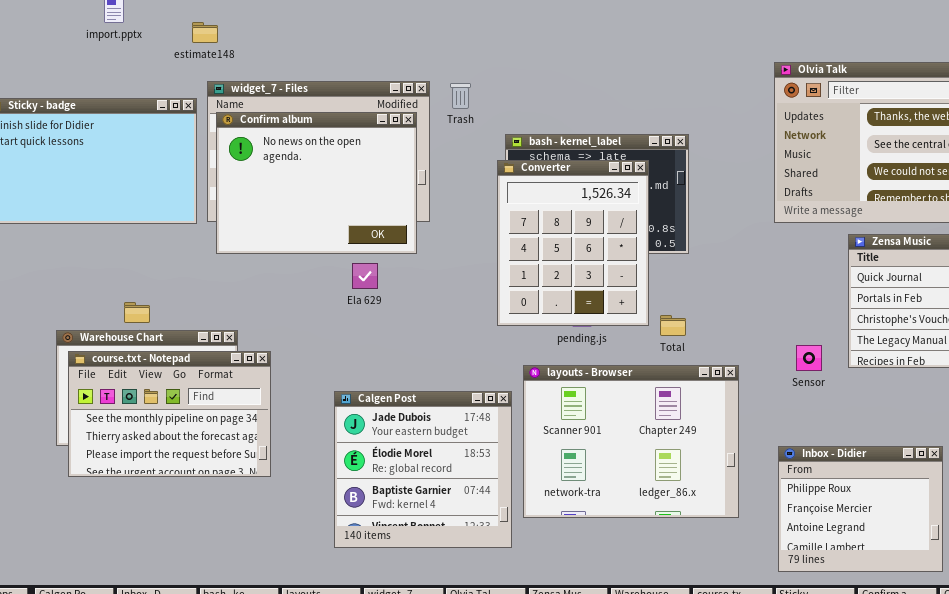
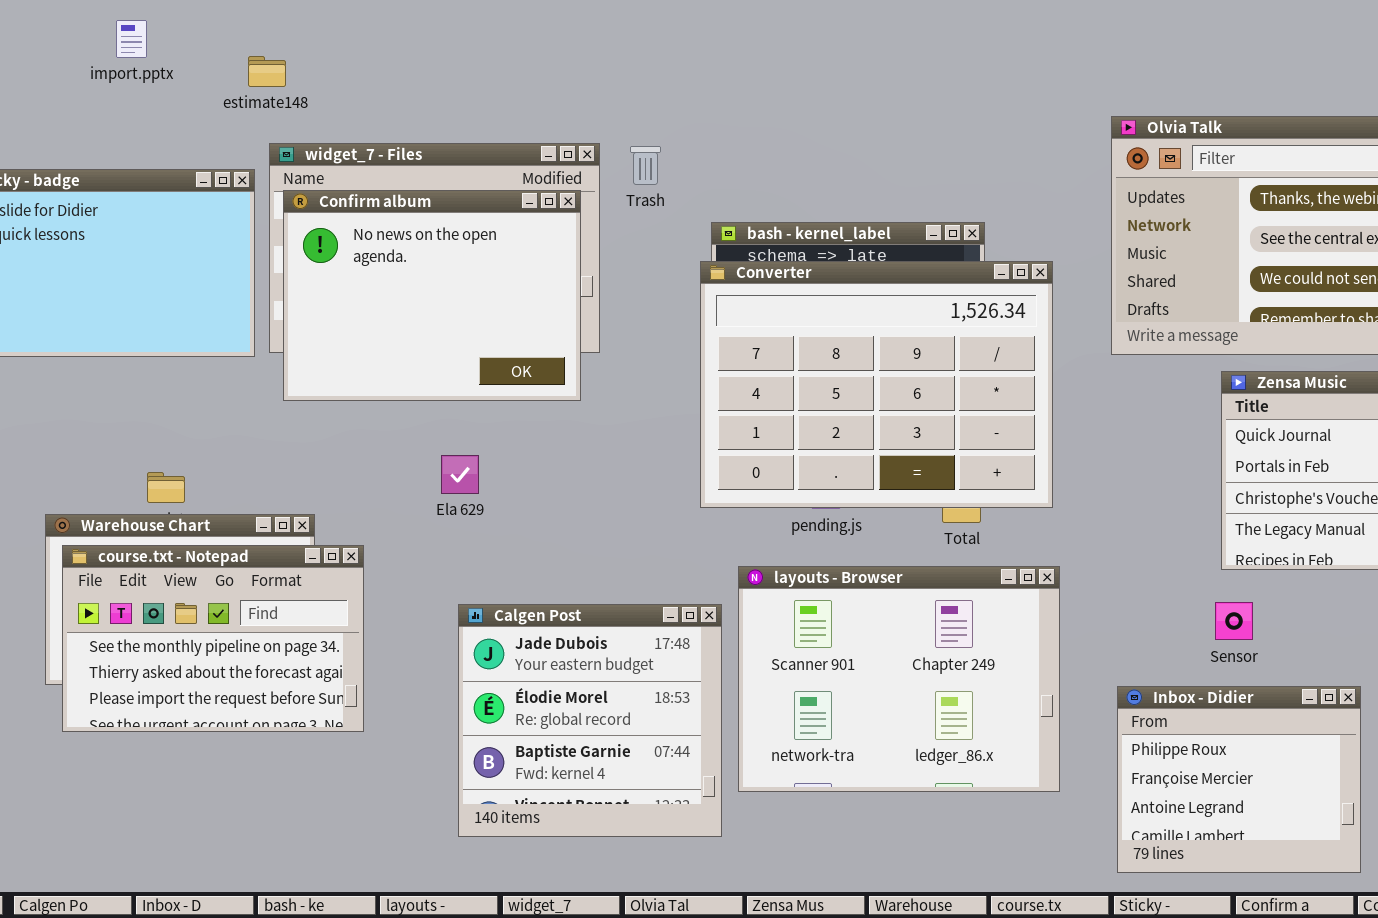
Converter: [497,160,649,326] -> [700,261,1053,508], resized
Ela 629: [352,263,378,289] -> [441,455,479,494], moved
Sensor: [796,345,822,371] -> [1215,602,1253,640], moved

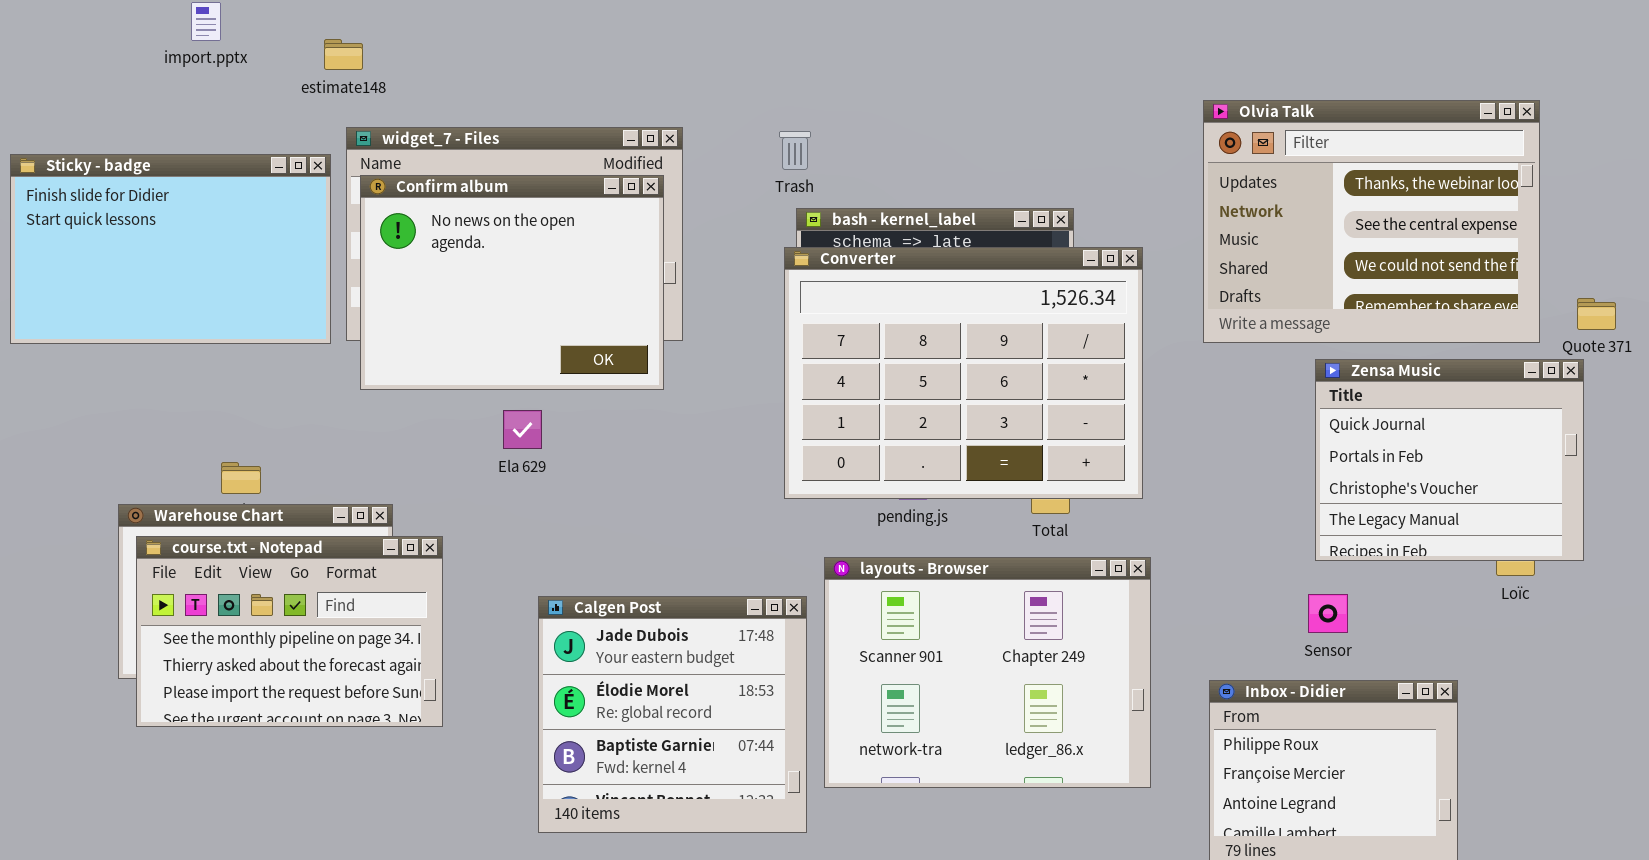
Trash: [630,146,661,185] -> [779,131,811,170], moved
Ela 629: [441,455,479,494] -> [503,410,542,449], moved

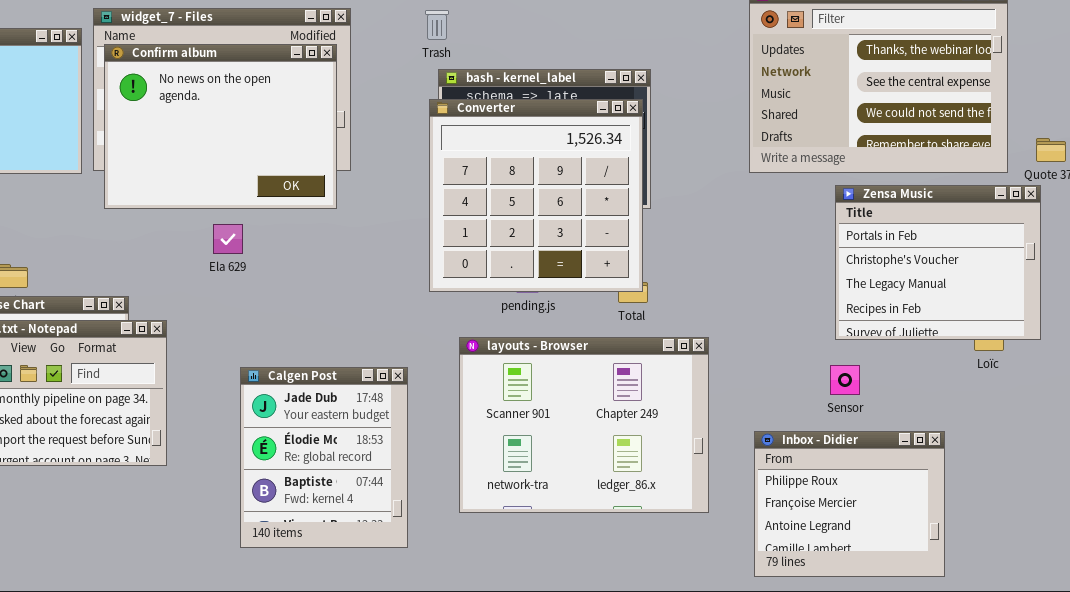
Converter: [784,247,1143,499] -> [429,99,643,292], resized
Zensa Music: [1315,359,1584,561] -> [835,185,1041,340], scrolled down 1 row
Calgen Post: [538,596,807,833] -> [240,367,408,548], resized

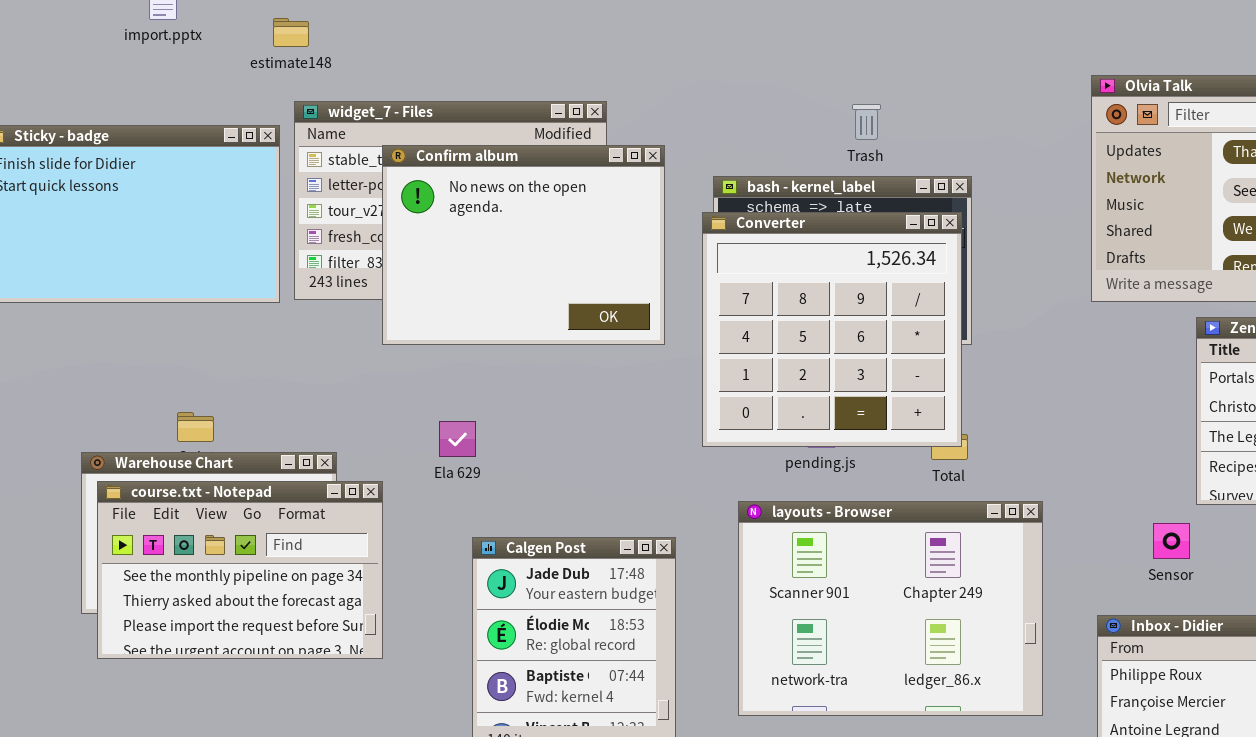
Trash: [425,10,449,40] -> [852,104,881,140], moved
Confirm album: [104,44,337,209] -> [382,145,665,345], moved
Ela 629: [213,224,243,254] -> [439,421,476,457], moved
Sensor: [830,365,860,395] -> [1153,523,1190,559], moved

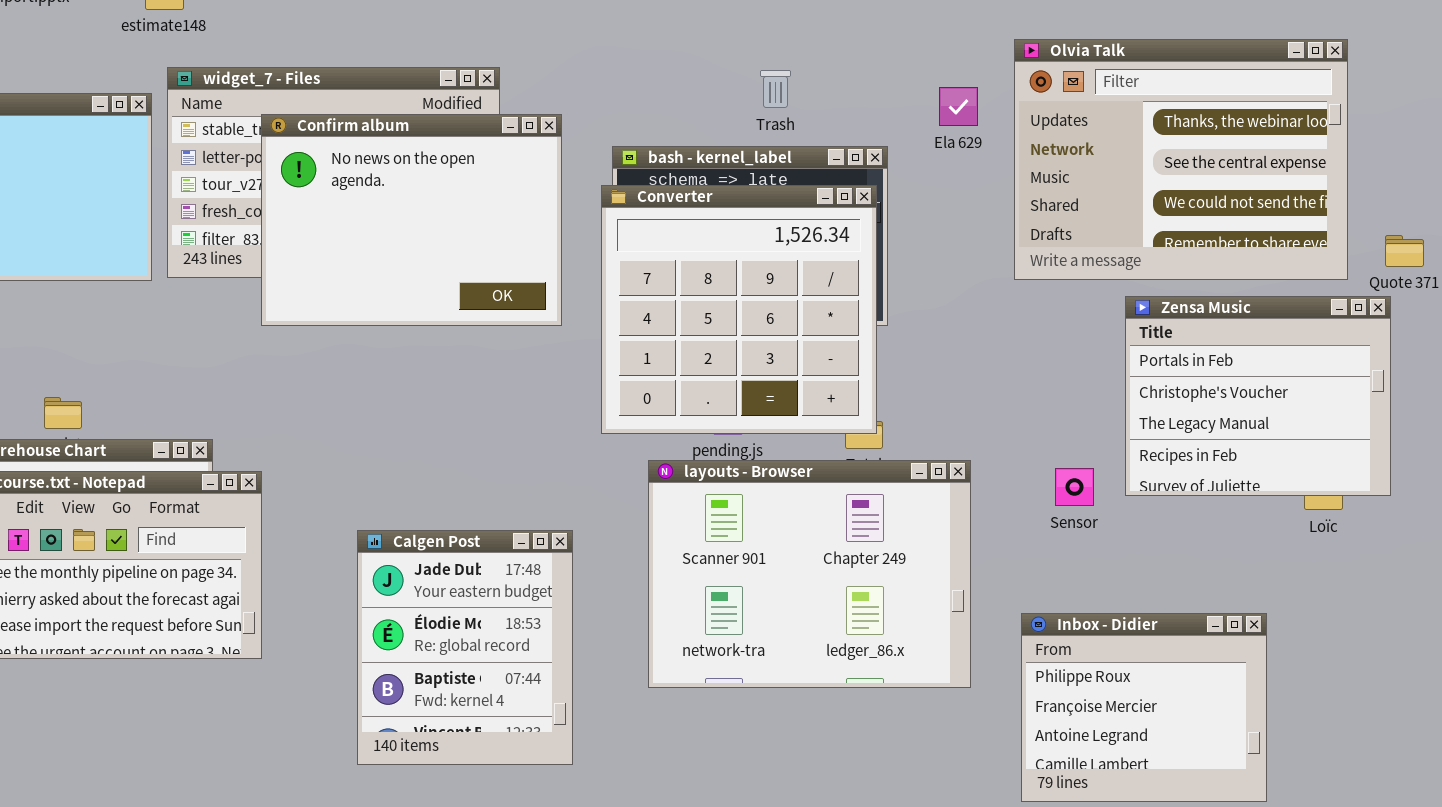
Ela 629: [439,421,476,457] -> [939,87,978,126], moved
layouts - Browser: [738,501,1043,716] -> [648,460,971,688], moved
Sensor: [1153,523,1190,559] -> [1055,468,1094,506], moved

